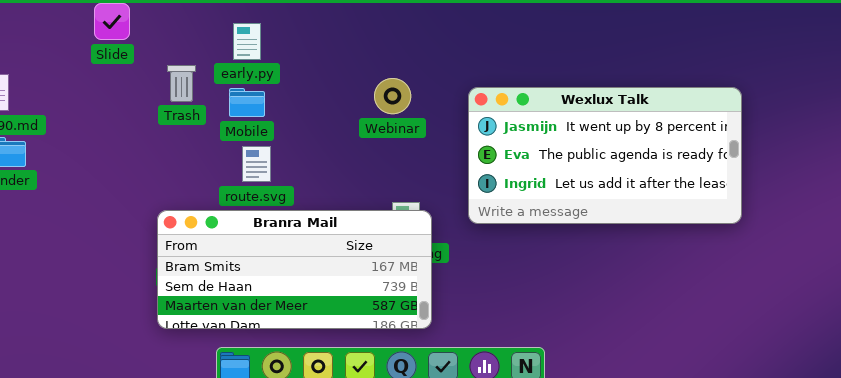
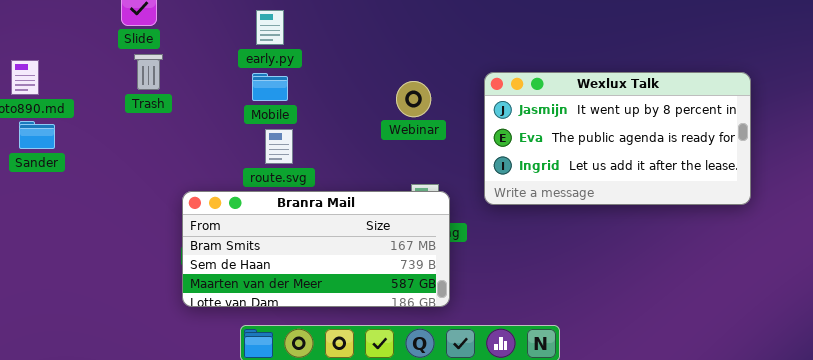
Trash: [167,65,196,102] -> [134,54,163,90], moved
Webinar: [374,78,411,114] -> [396,81,431,117], moved

